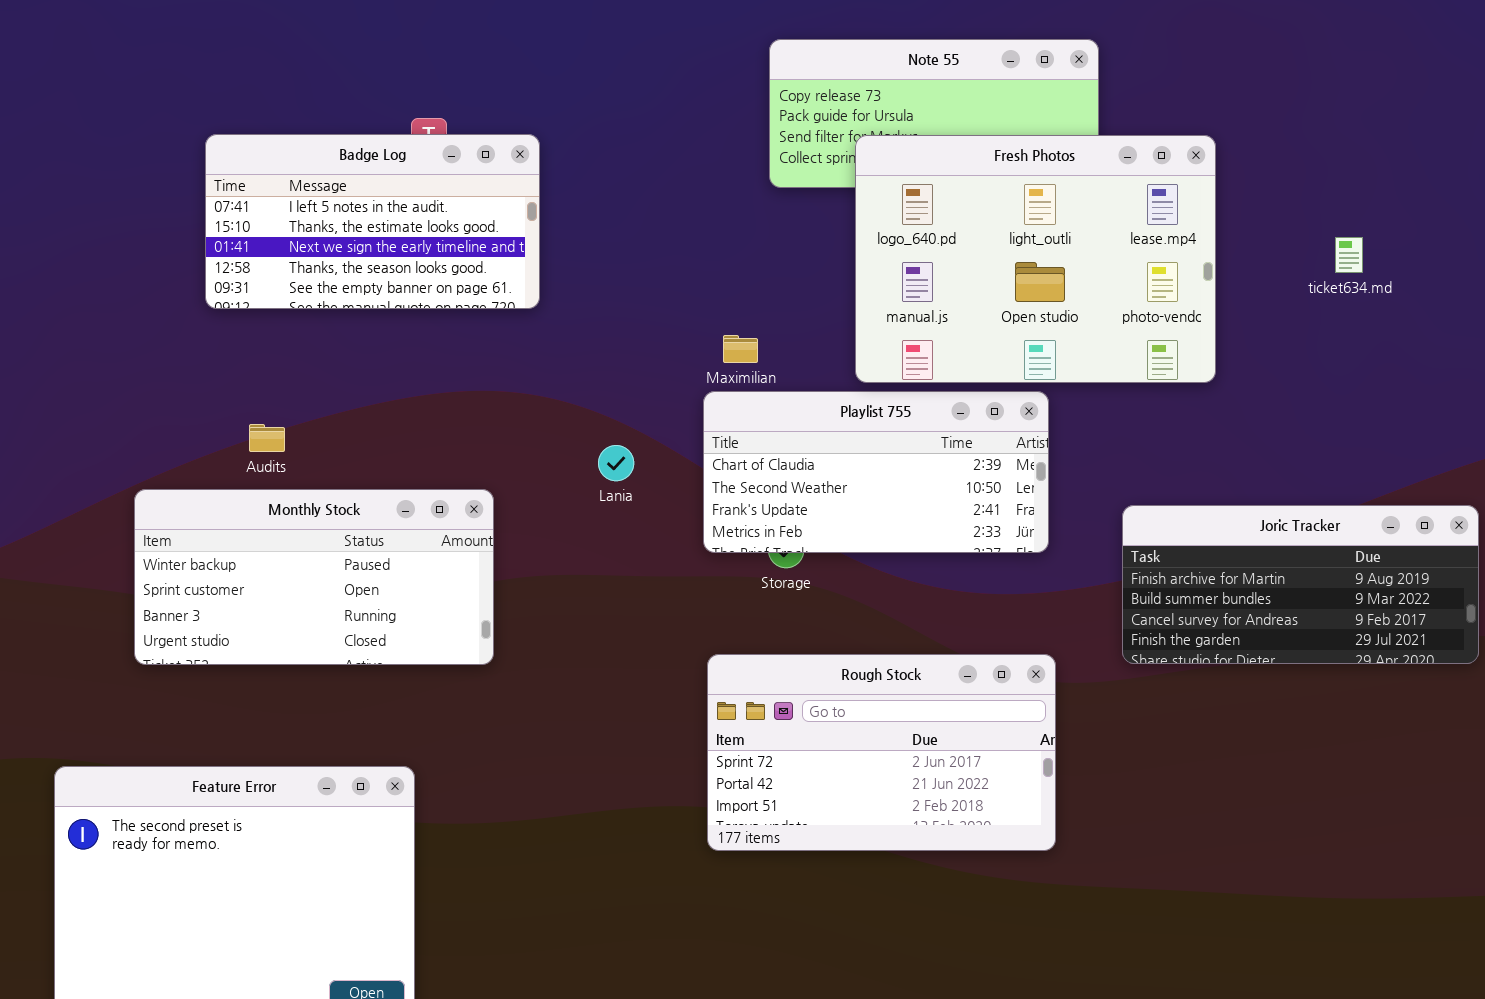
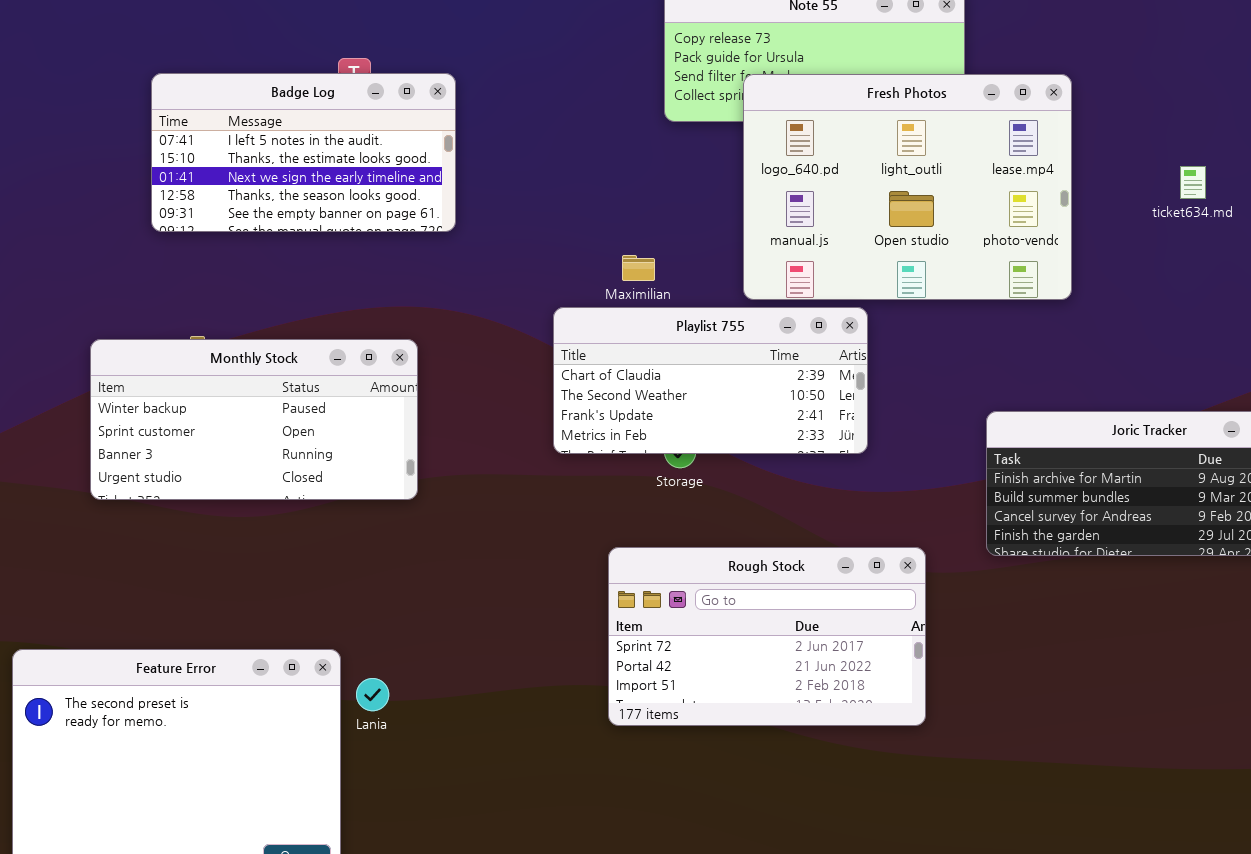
Playlist 755: [703,391,1049,553] -> [553,307,868,454], moved
Lania: [598,445,634,481] -> [356,678,389,711], moved
Monthly Stock: [134,489,494,665] -> [90,339,418,500], moved

